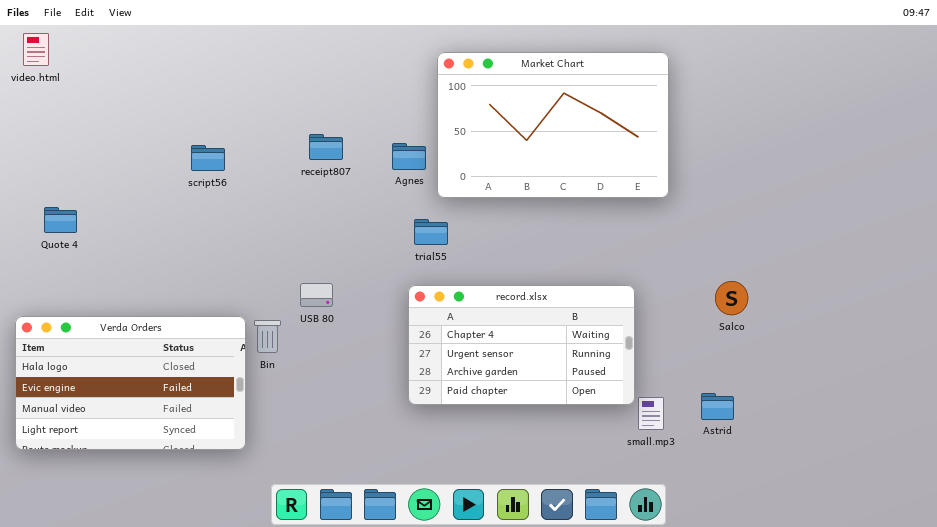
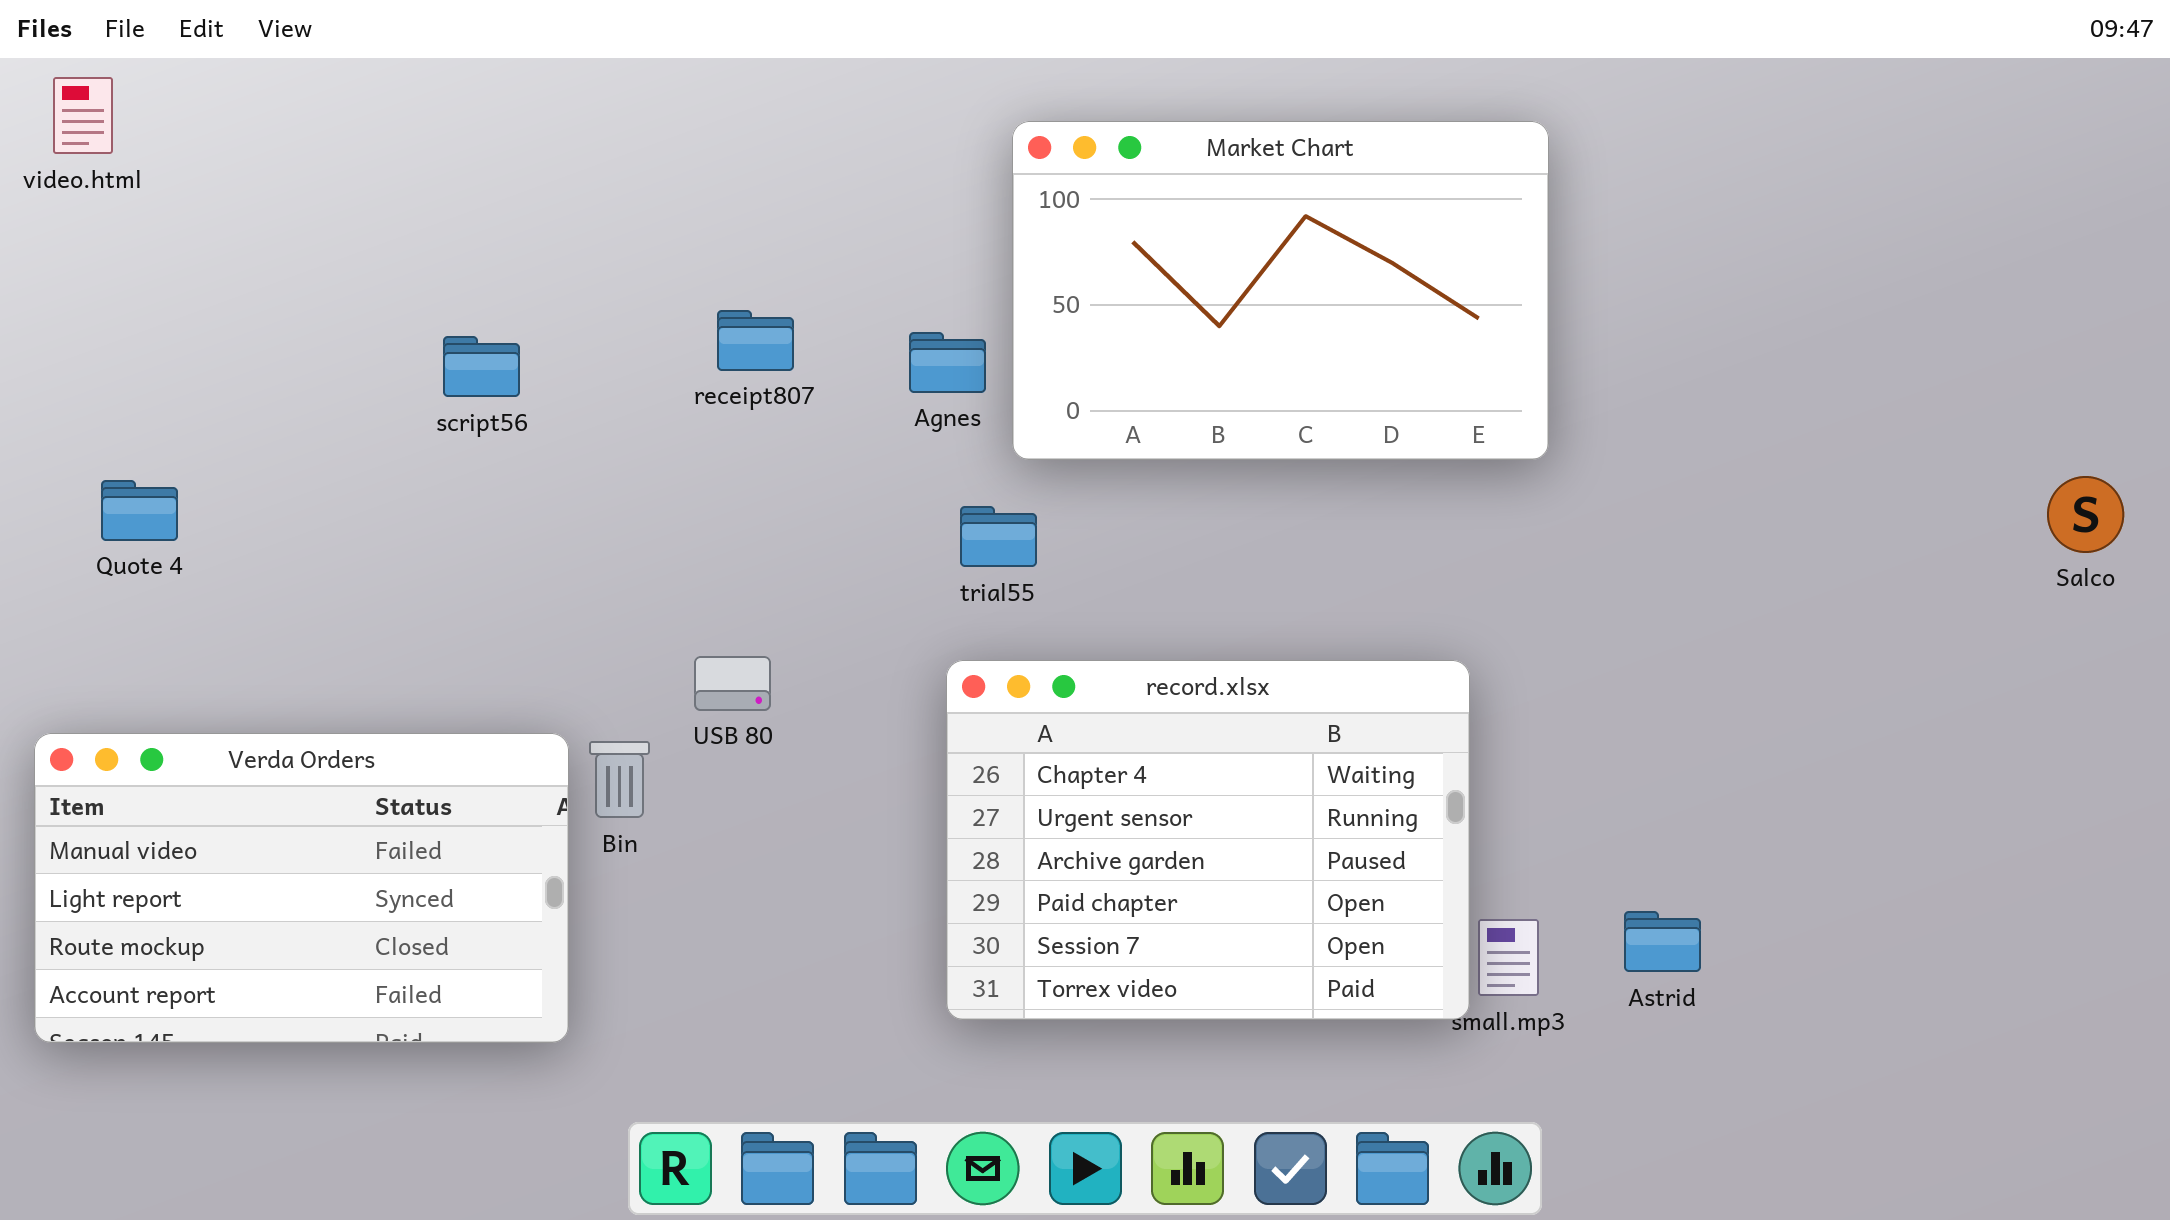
Salco: [715,281,748,315] -> [2047,476,2124,553], moved
record.xlsx: [408,285,635,405] -> [946,660,1470,1020], resized
Verda Orders: [15,316,246,450] -> [34,733,569,1043], scrolled down 2 rows

